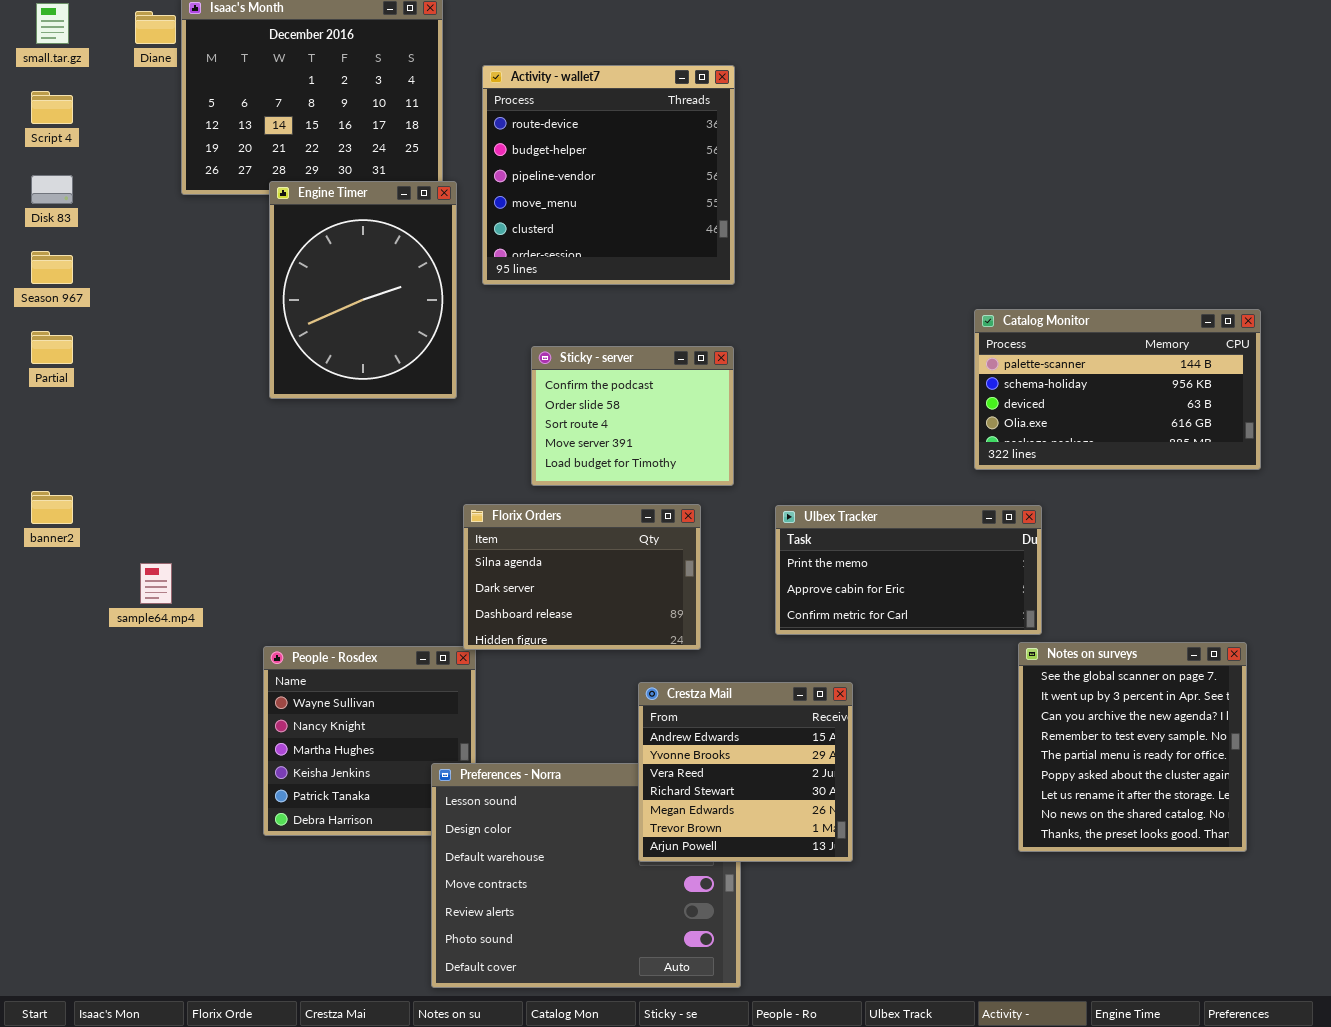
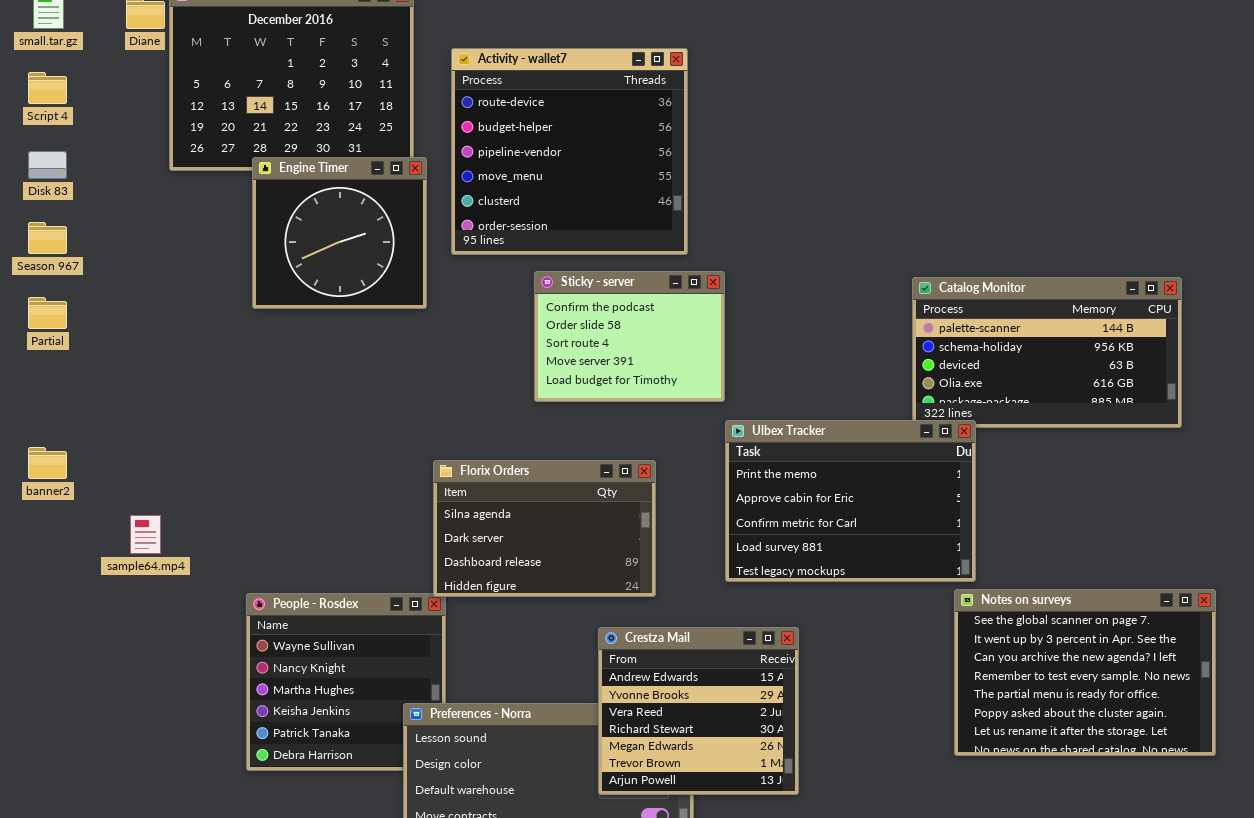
Engine Timer: [269,181,457,399] -> [252,157,427,309], resized
Sticky - server: [531,346,734,486] -> [534,271,725,402], moved
Ulbex Tracker: [775,505,1042,635] -> [725,420,976,582], resized
Notes on surveys: [1018,642,1247,852] -> [954,589,1216,756], resized

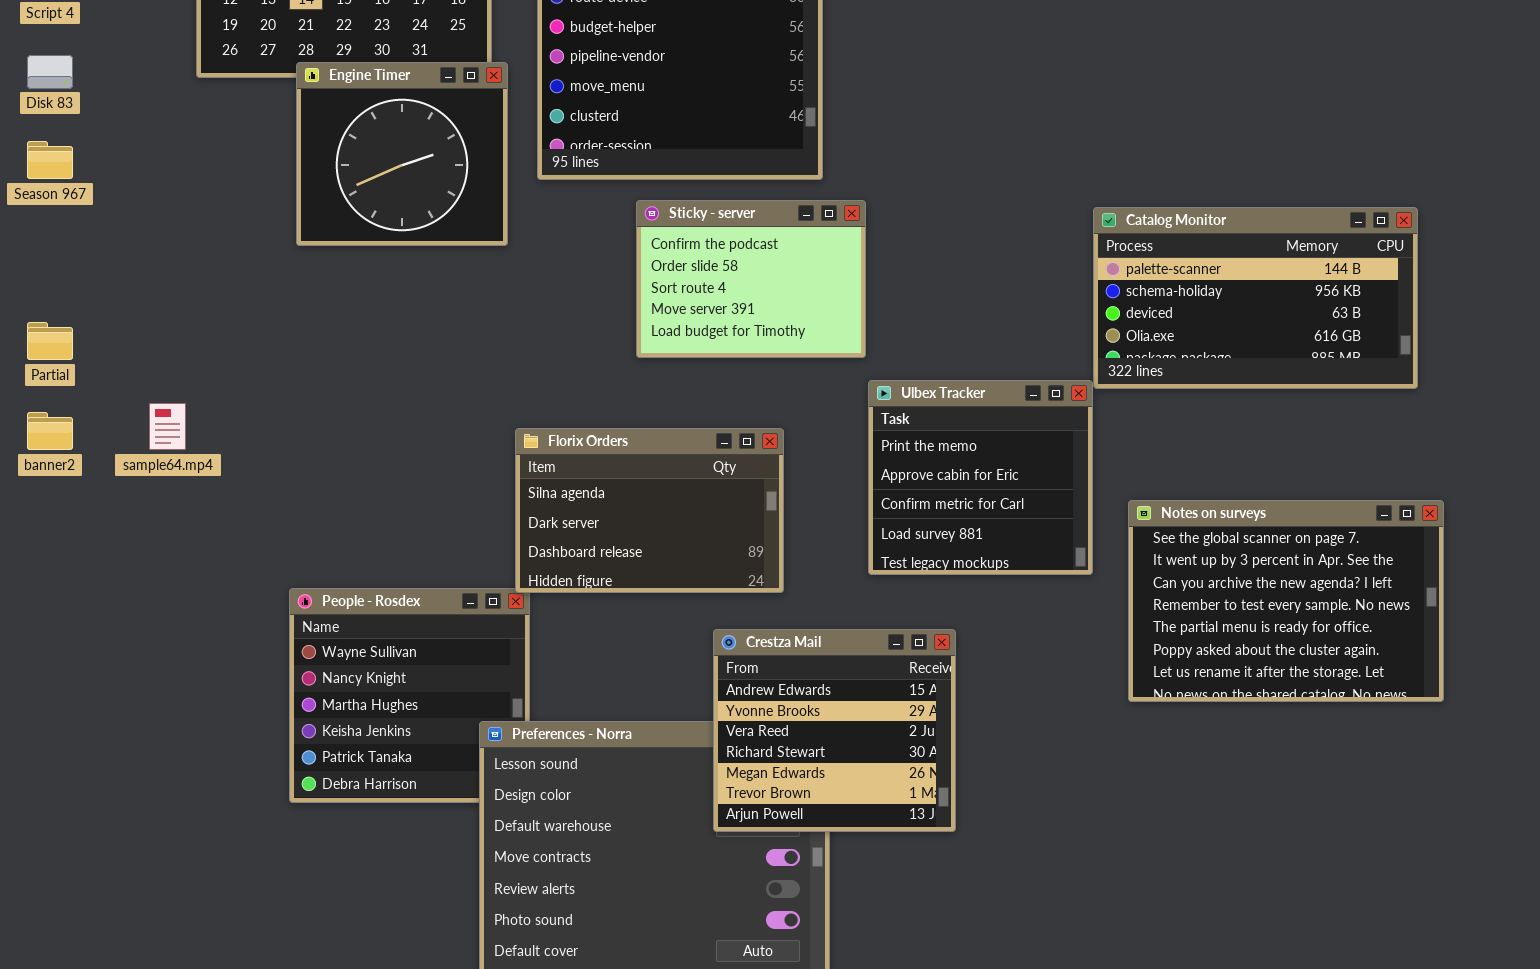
Partial: [28,297,67,329] -> [27,322,73,360], moved
Ulbex Tracker: [725,420,976,582] -> [868,380,1093,575], resized
sample64.mp4: [130,515,161,554] -> [149,403,186,450], moved
Notes on surveys: [954,589,1216,756] -> [1128,500,1444,702], moved

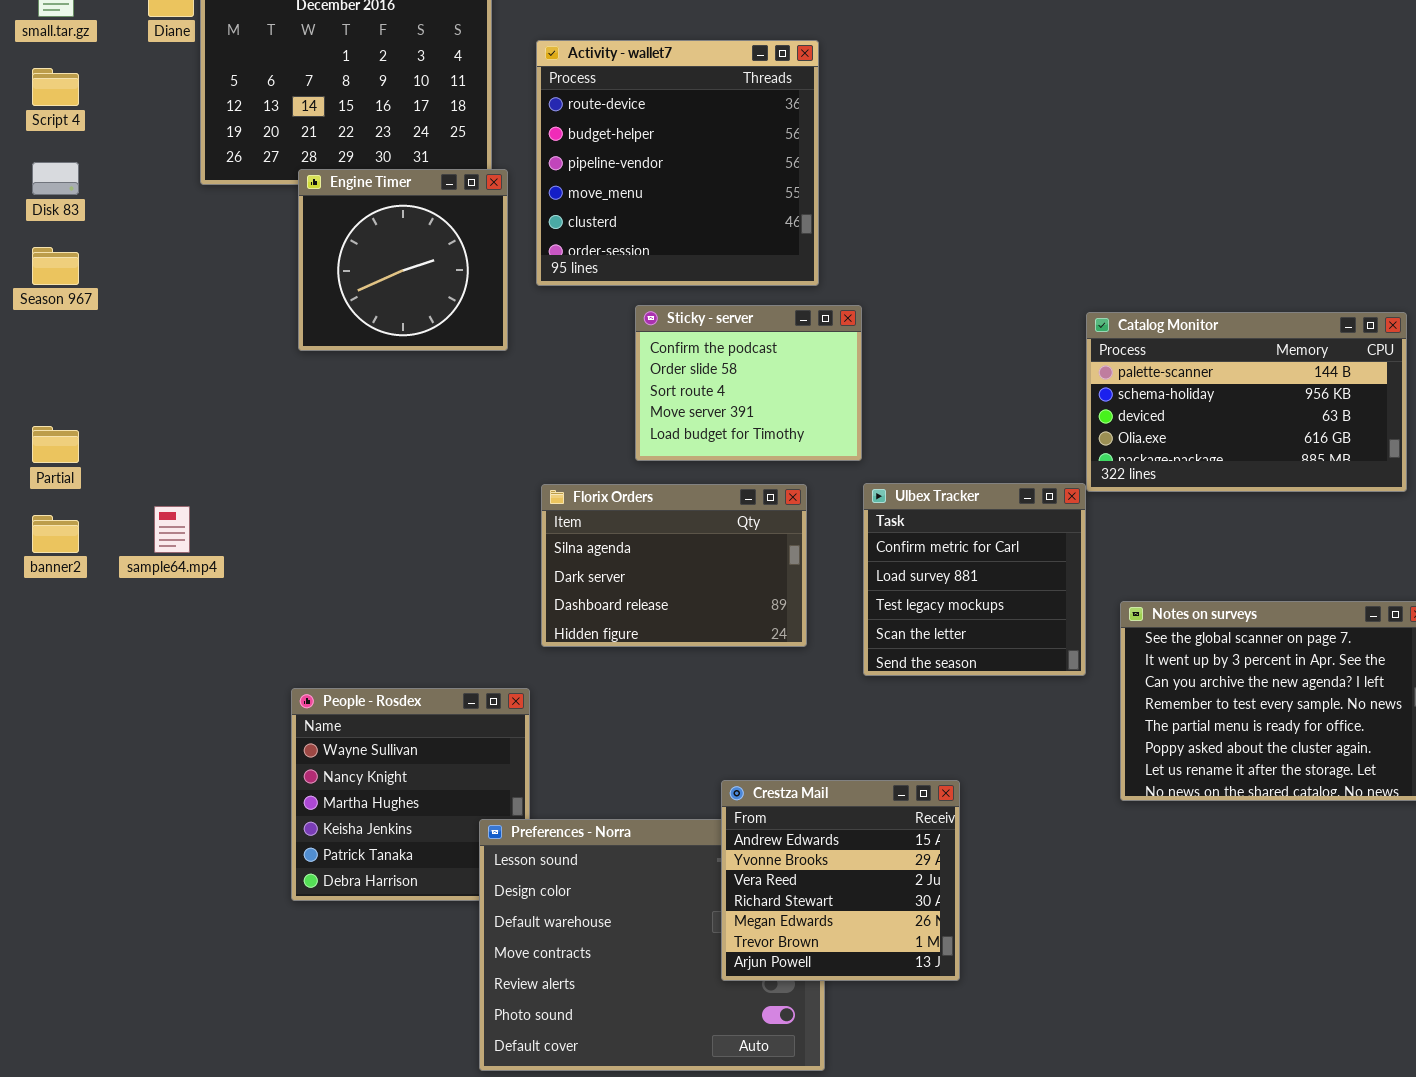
Ulbex Tracker: [868,380,1093,575] -> [863,483,1086,676], scrolled down 2 rows
Florix Orders: [515,428,784,593] -> [541,484,807,647], moved
Crestza Mail: [713,629,956,832] -> [721,780,960,981], moved

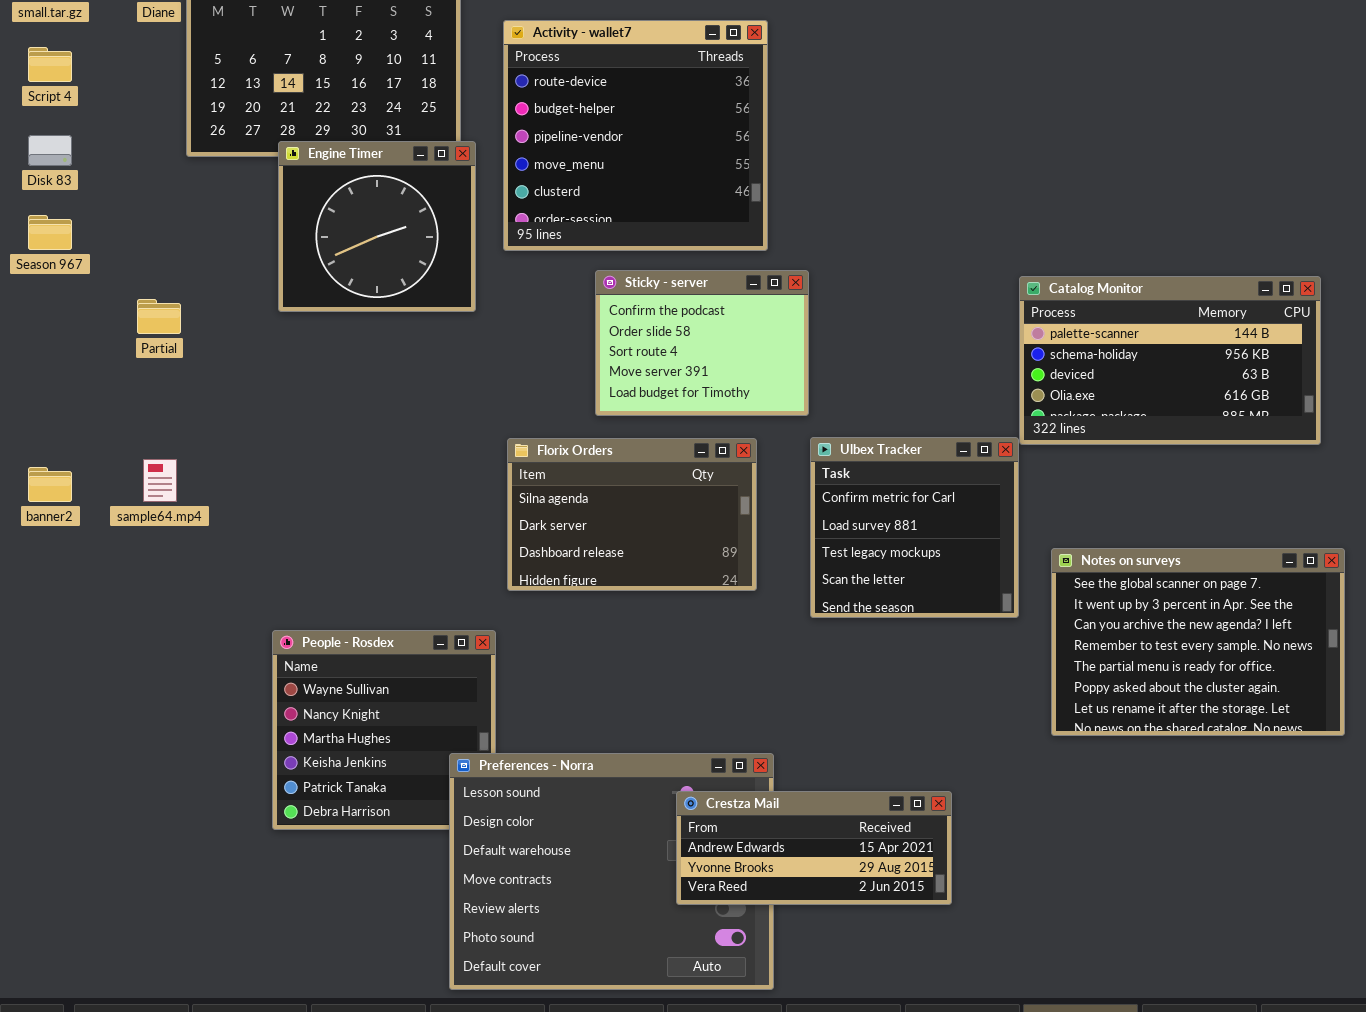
Partial: [32,426,79,463] -> [137,299,181,334], moved
Crestza Mail: [721,780,960,981] -> [676,791,952,905], resized

